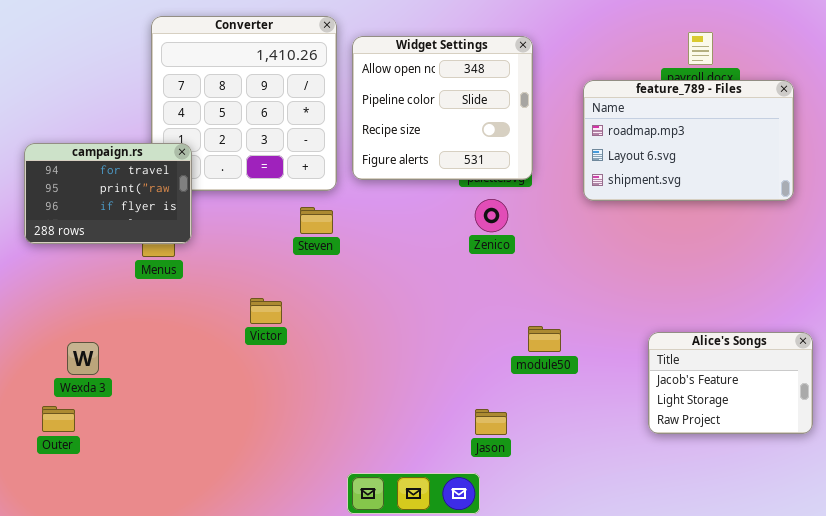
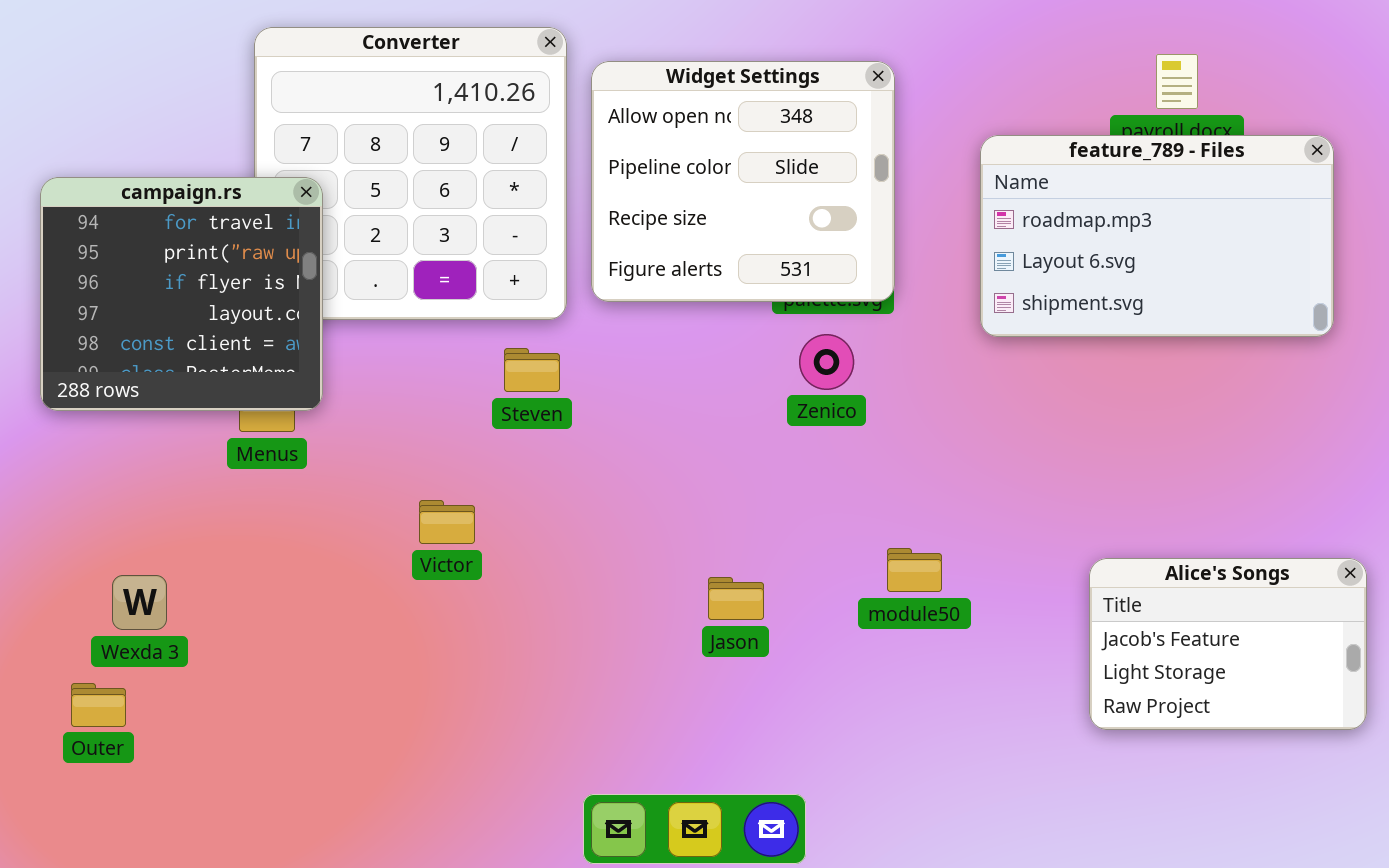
campaign.rs: [24,143,192,244] -> [40,177,323,411], resized
Jason: [475,409,507,435] -> [708,577,764,620], moved

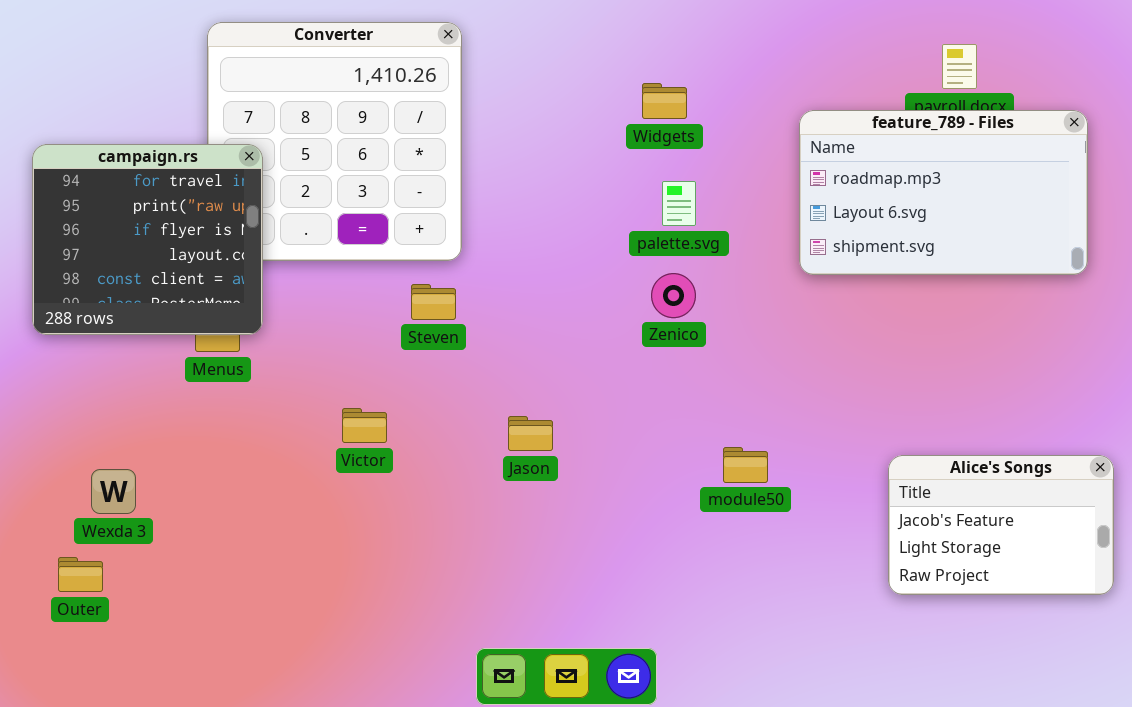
Widget Settings: [591,61,895,302] -> none, closed
Jason: [708,577,764,620] -> [508,416,553,451], moved

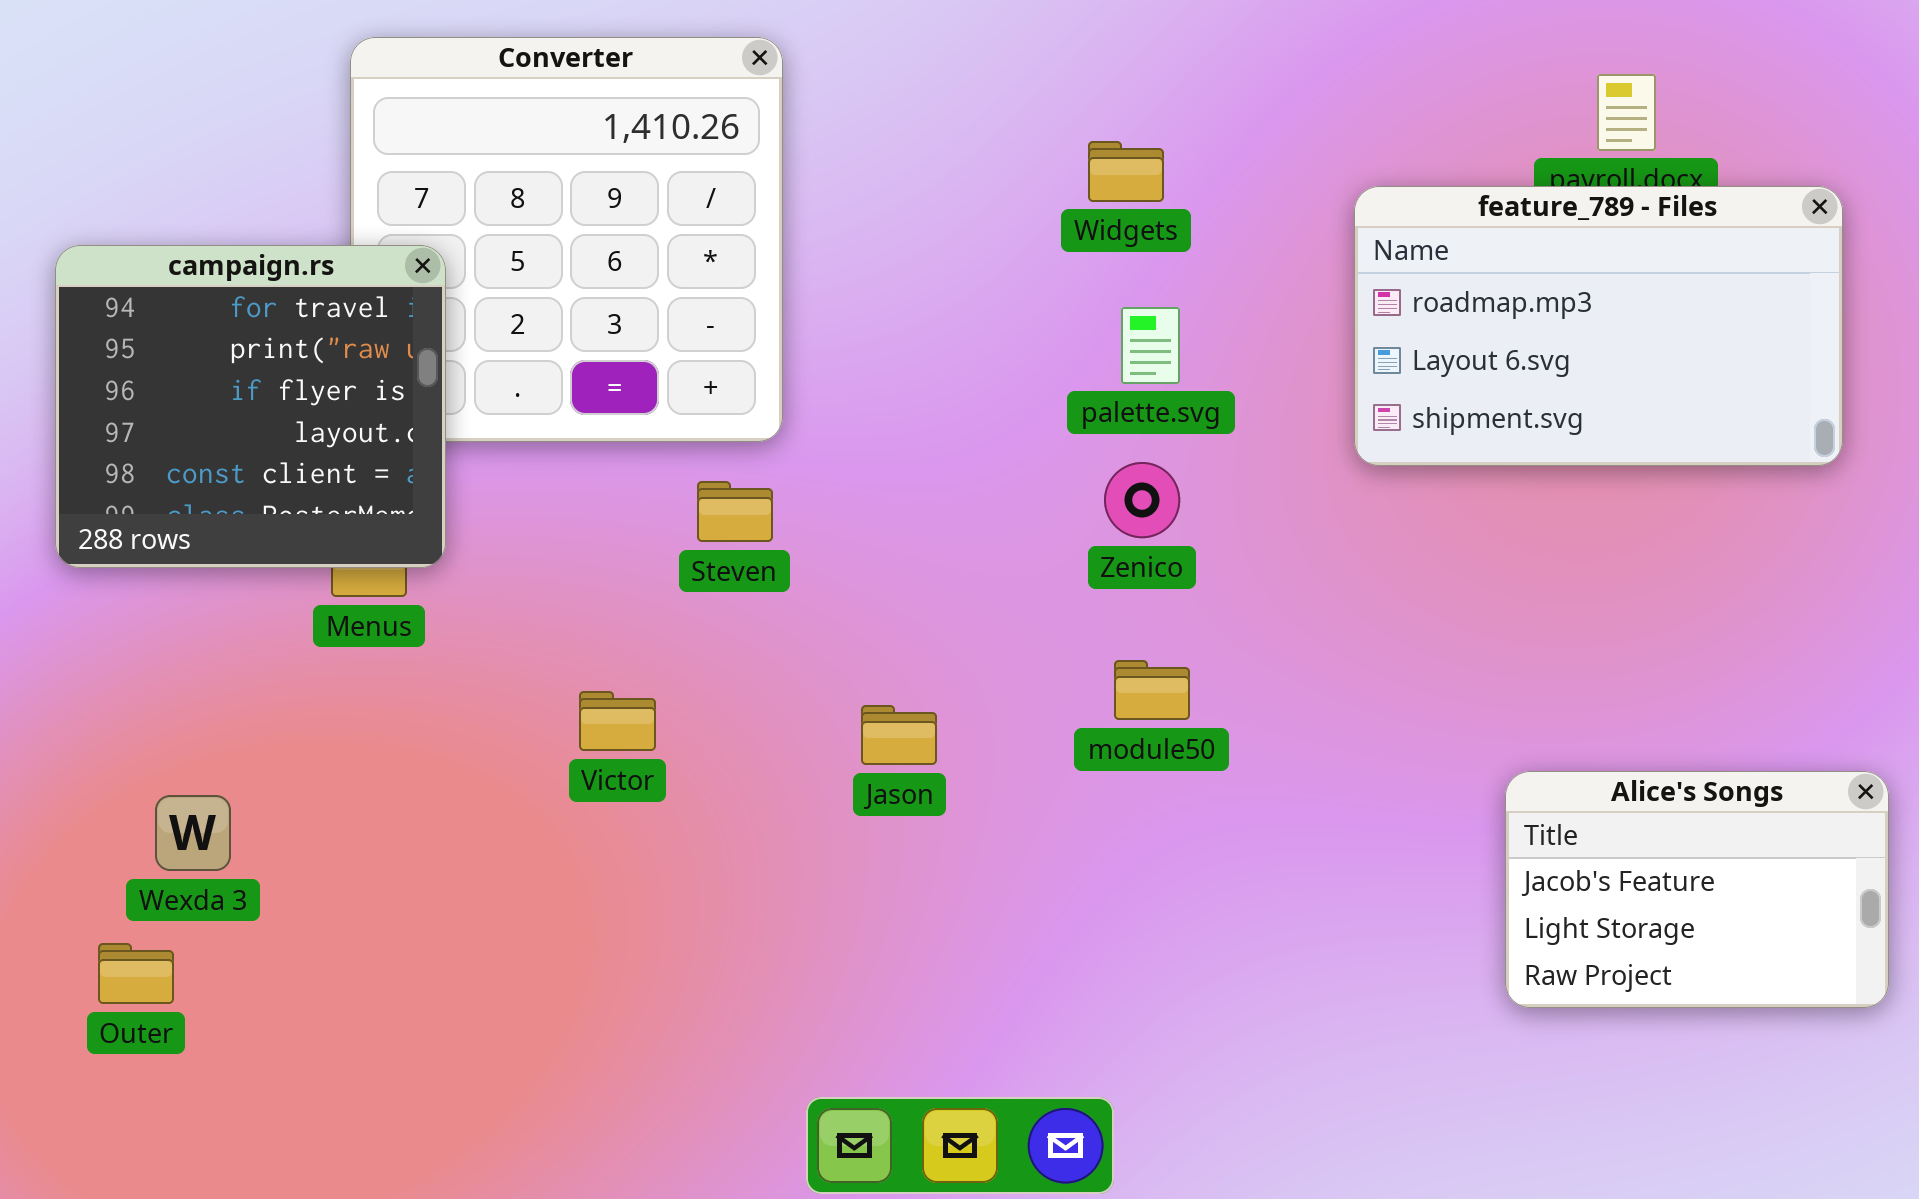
module50: [723,447,768,483] -> [1114,660,1190,720], moved

